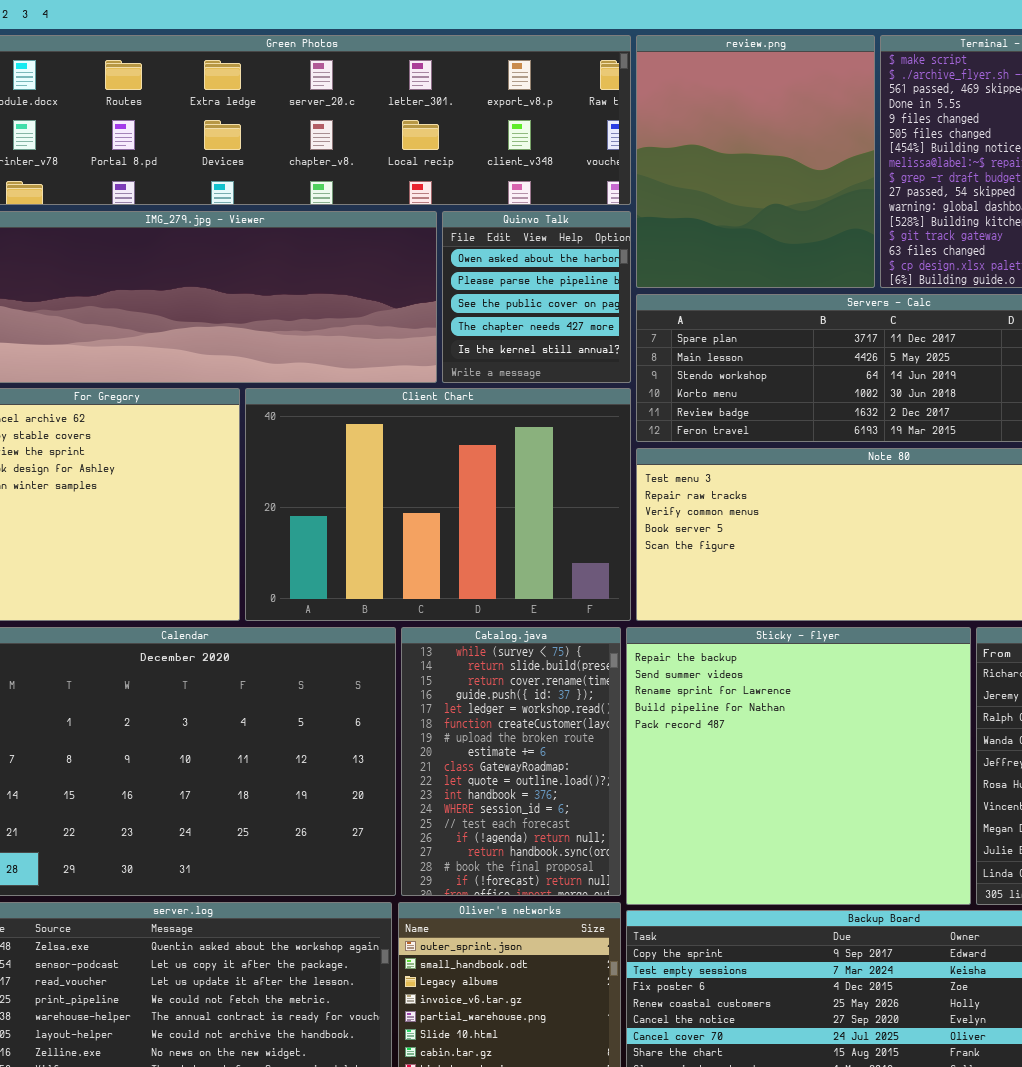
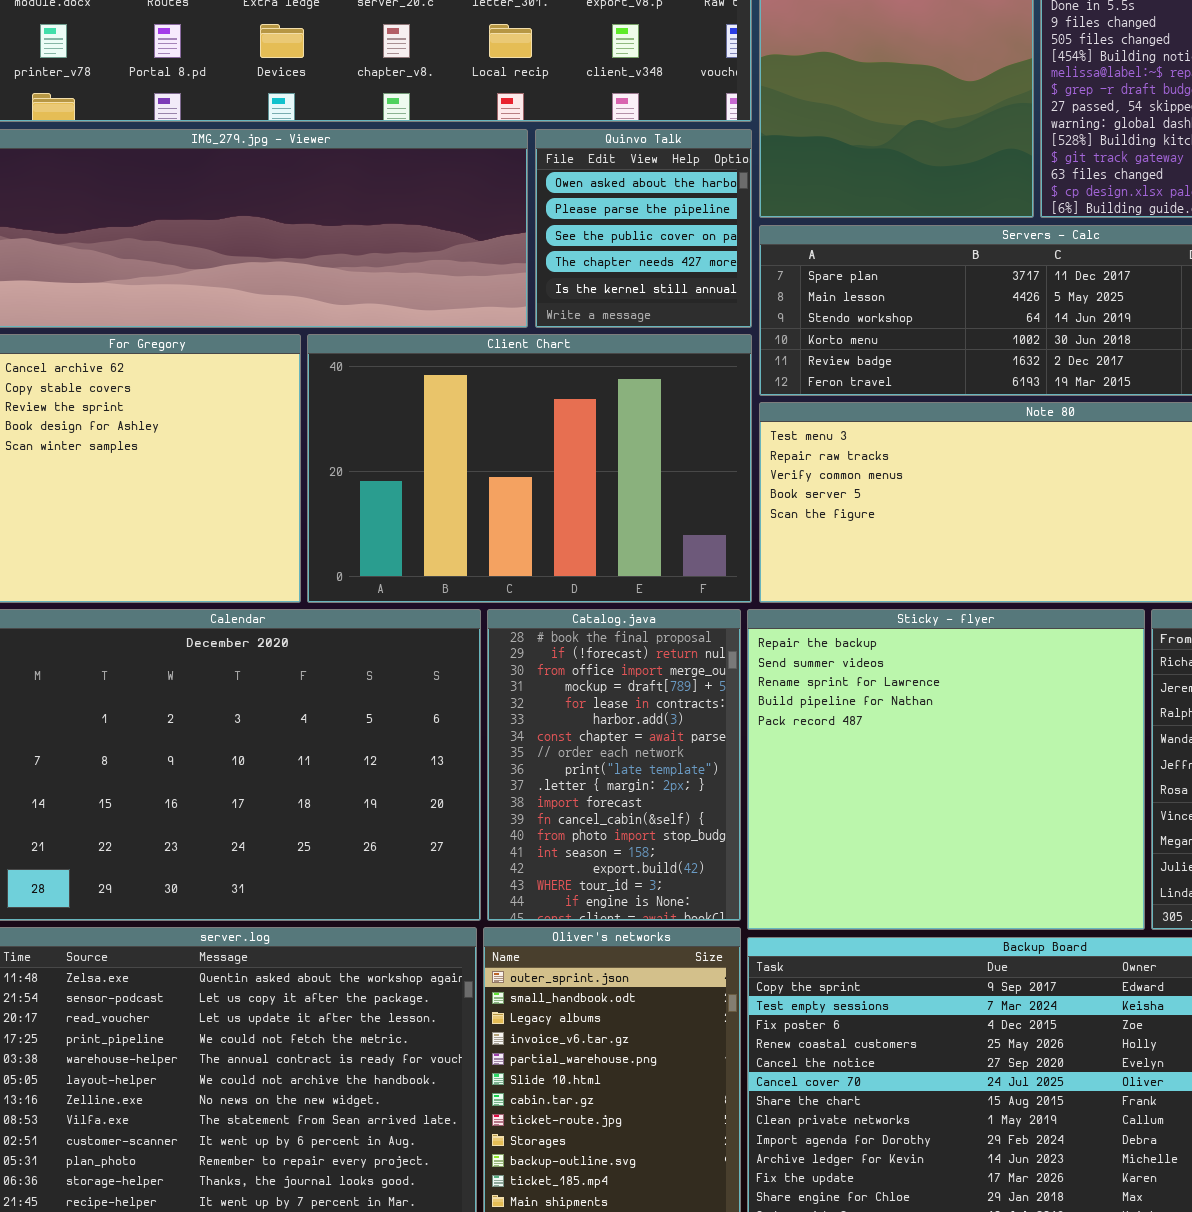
Catalog.java: [401,627,621,896] -> [487,609,741,921], scrolled down 15 rows

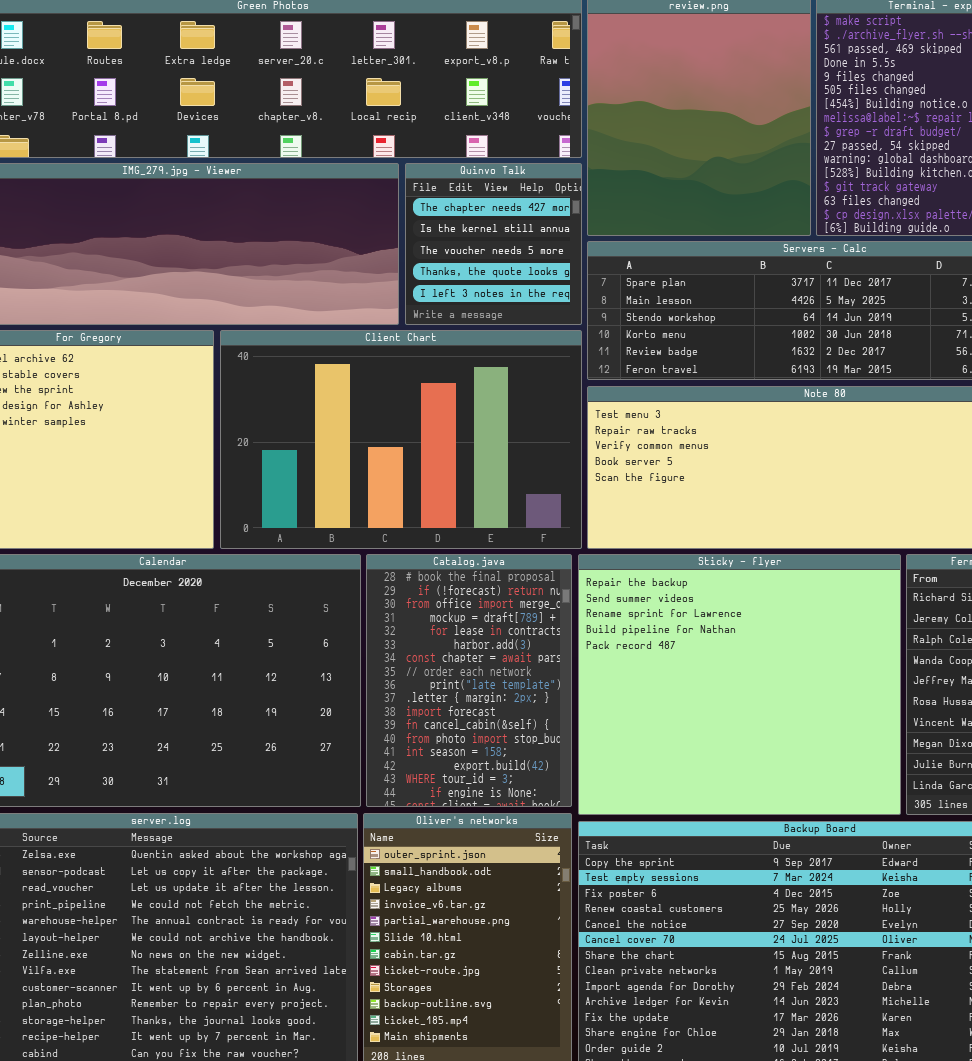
Quinvo Talk: [535,129,752,328] -> [405,163,582,325], scrolled down 3 rows

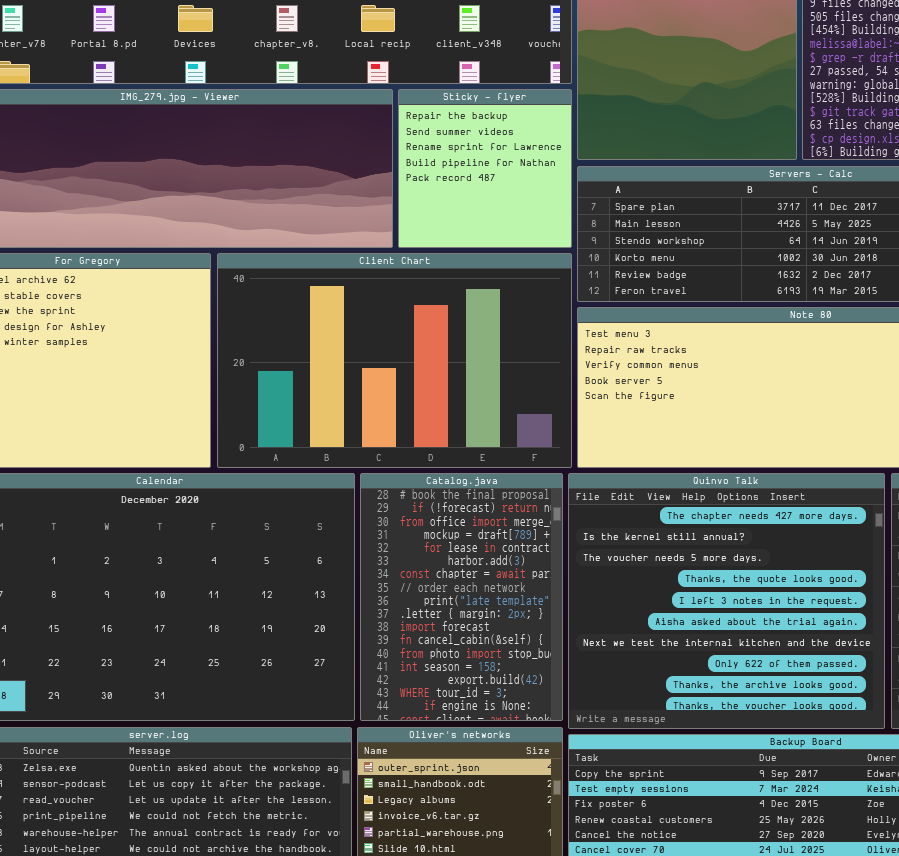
Quinvo Talk: [405,163,582,325] -> [568,473,885,729], moved, resized
Sticky - flyer: [578,554,901,815] -> [398,89,572,248], moved, resized

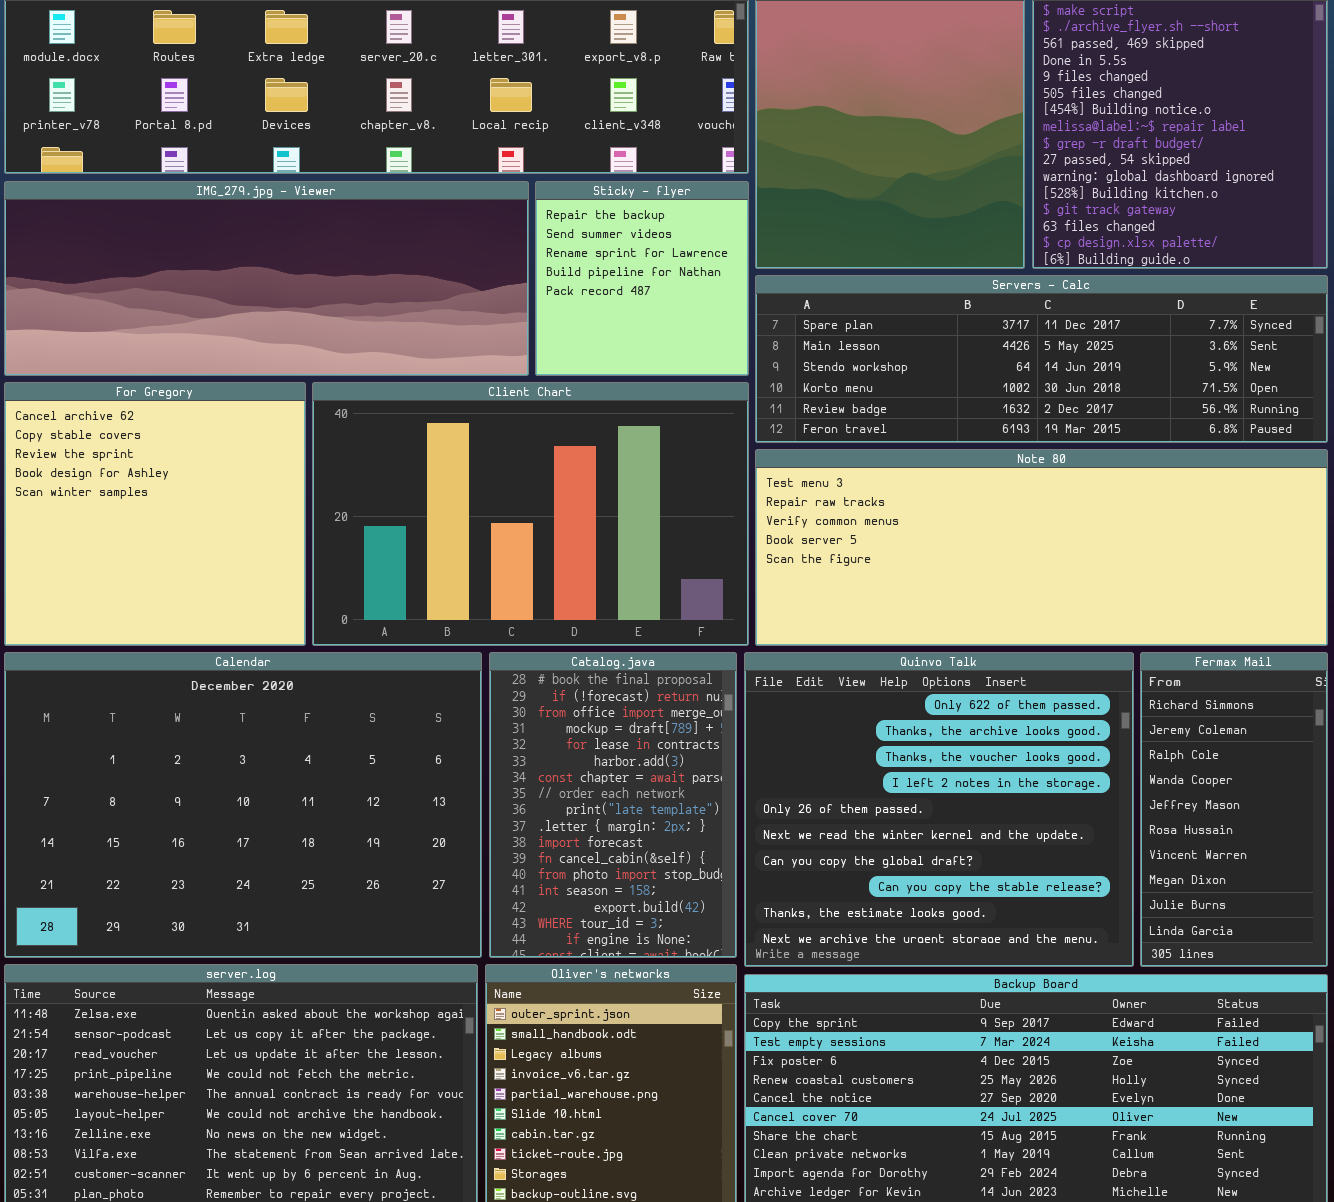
Quinvo Talk: [568,473,885,729] -> [744,652,1134,967], scrolled down 7 rows

